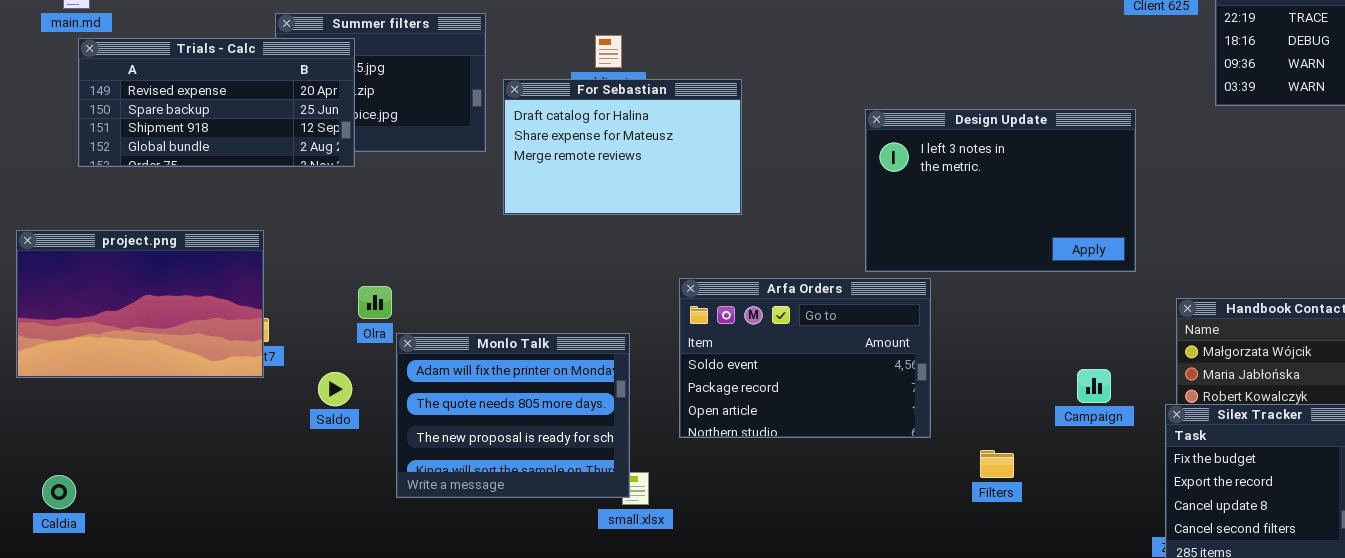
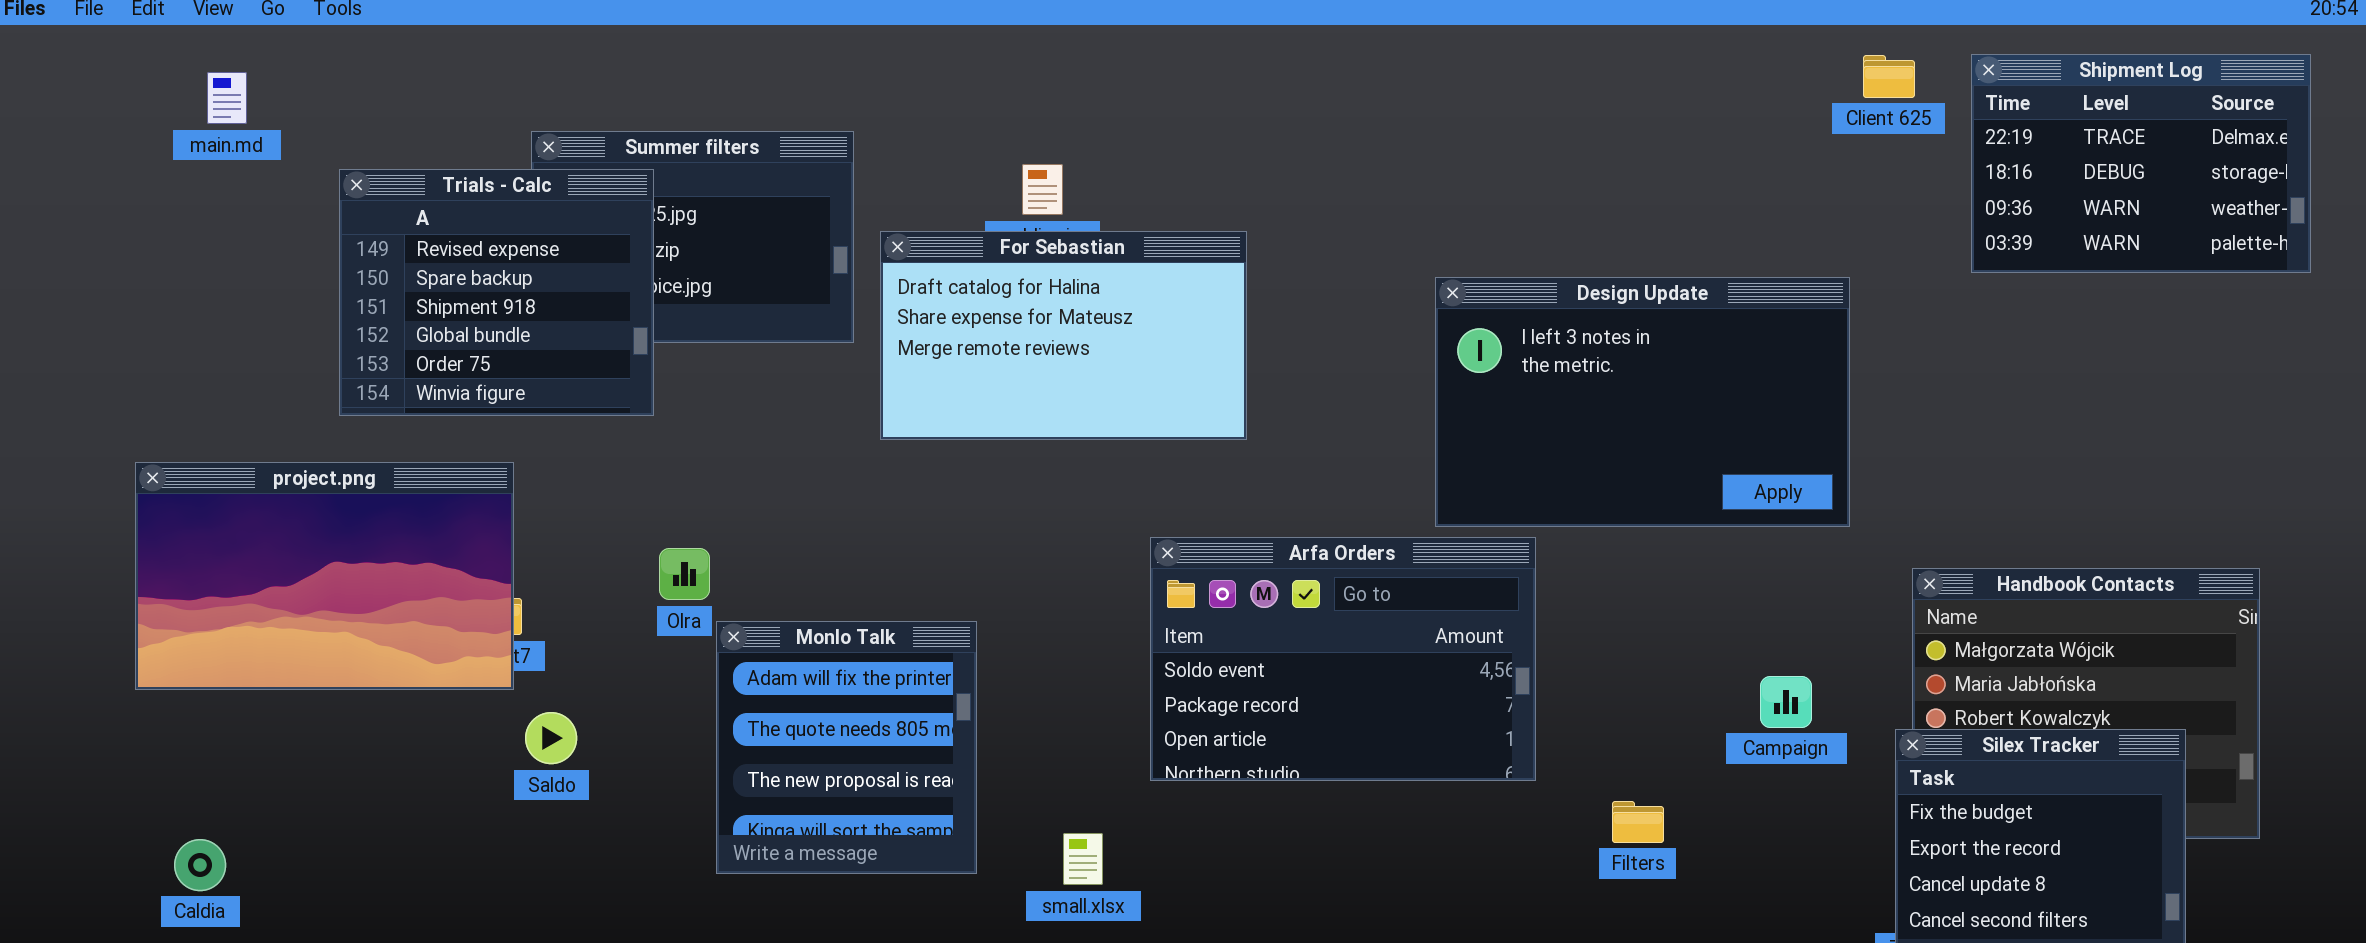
Trials - Calc: [78,38,355,167] -> [339,169,654,416], resized
Monlo Talk: [396,333,630,498] -> [716,621,977,874], resized
Saldo: [318,372,352,406] -> [525,712,577,764], moved

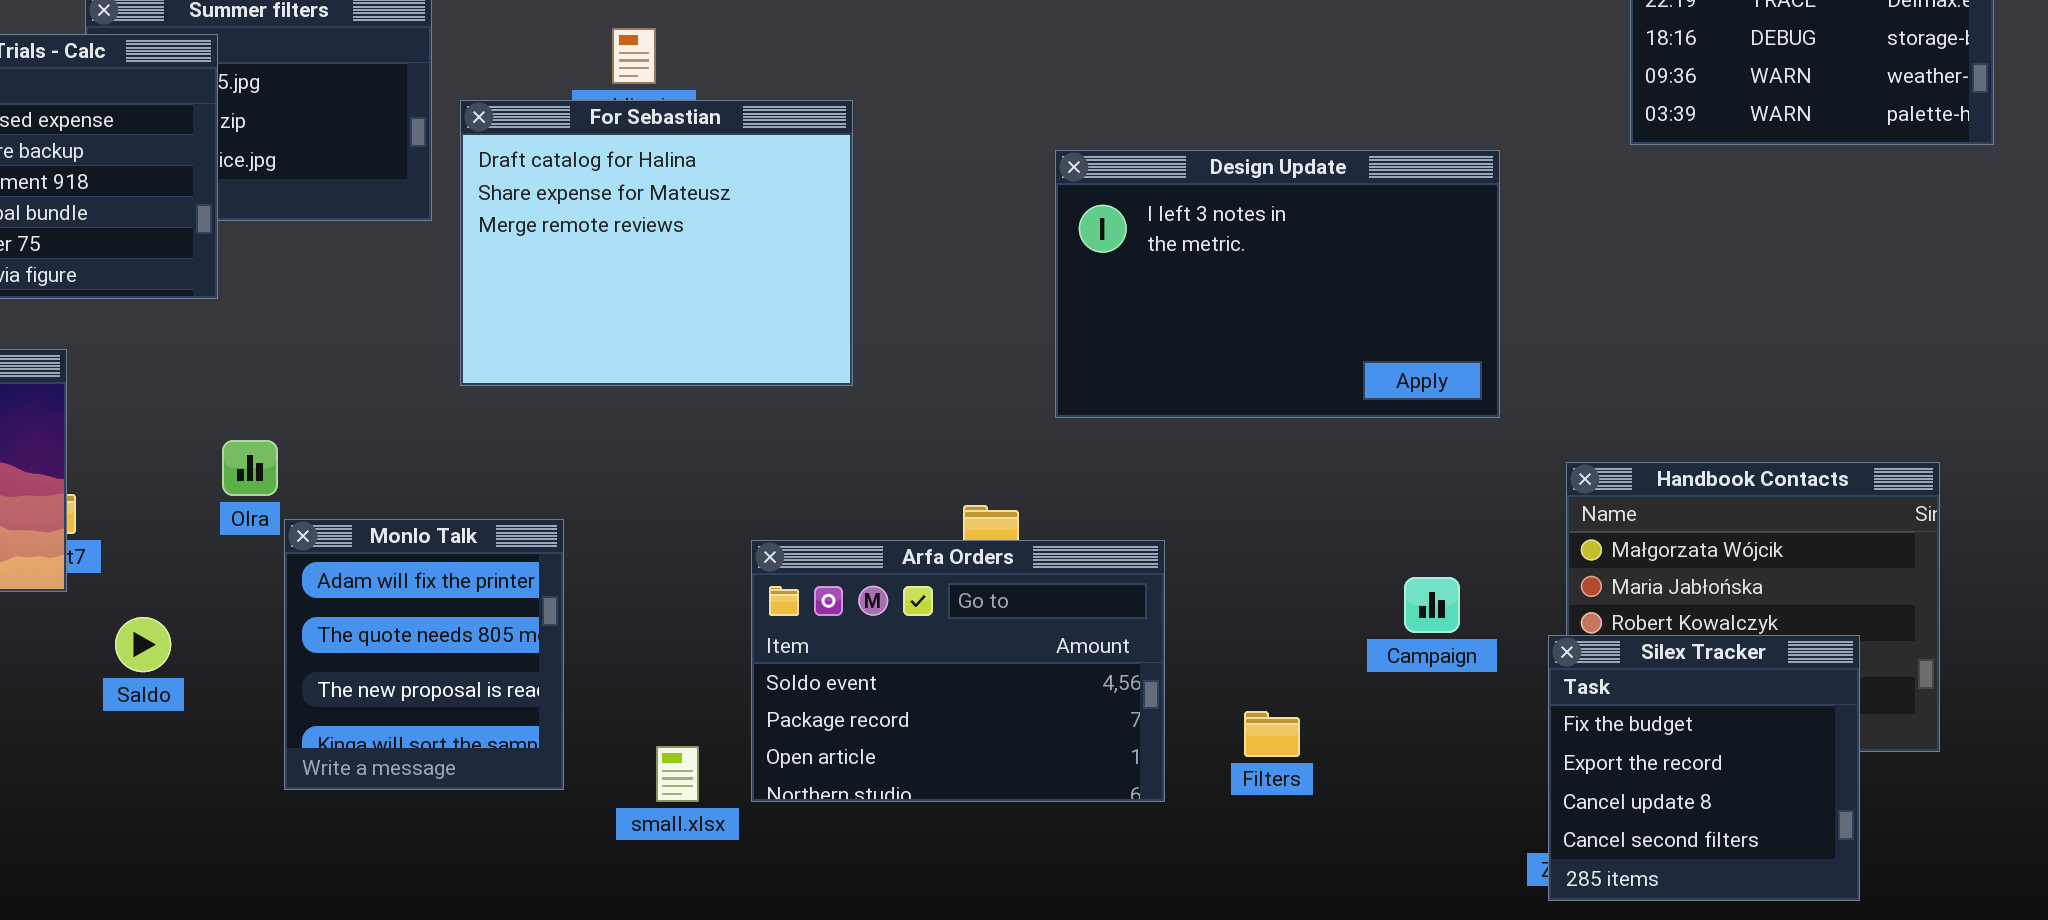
For Sebastian: [880,231,1247,440] -> [460,100,853,386], resized
Arfa Orders: [1150,537,1536,781] -> [751,540,1165,802], moved
Saldo: [525,712,577,764] -> [115,617,171,672], moved

